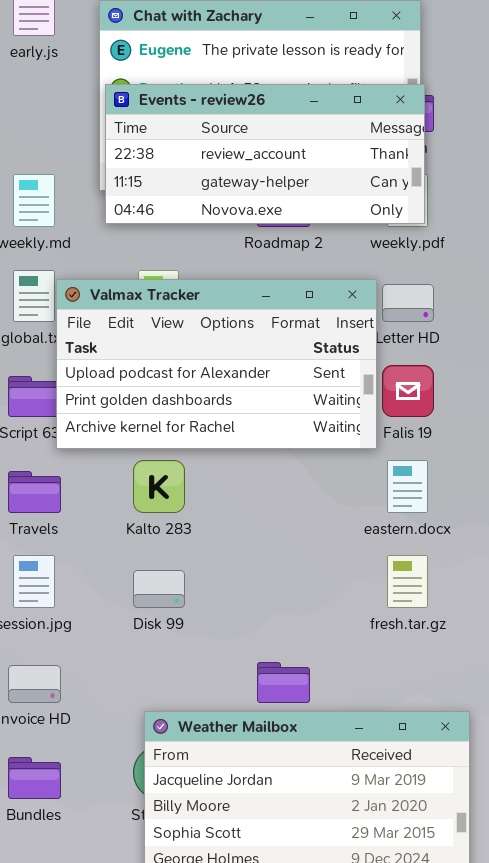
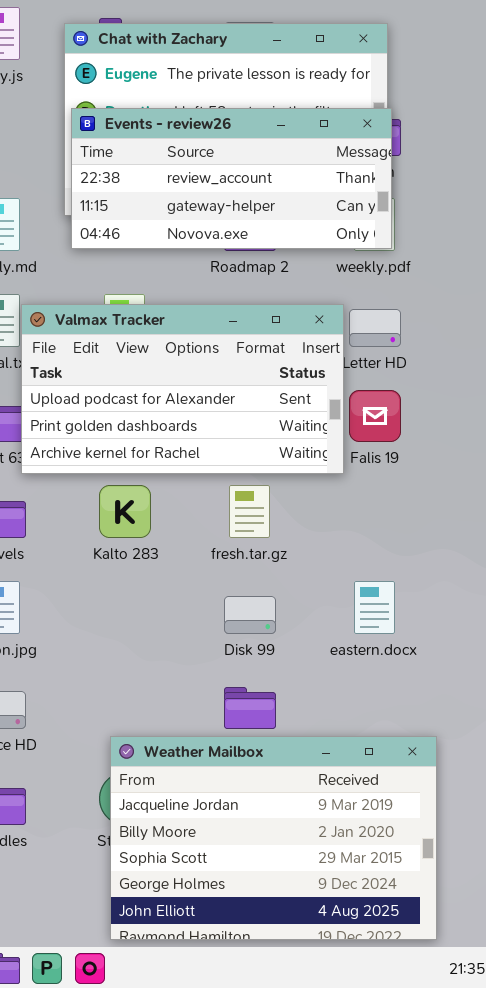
eastern.docx: [387,460,428,513] -> [354,581,395,634], moved
fresh.tar.gz: [387,555,428,608] -> [229,485,270,538], moved
Disk 99: [133,570,185,608] -> [224,596,276,634], moved

